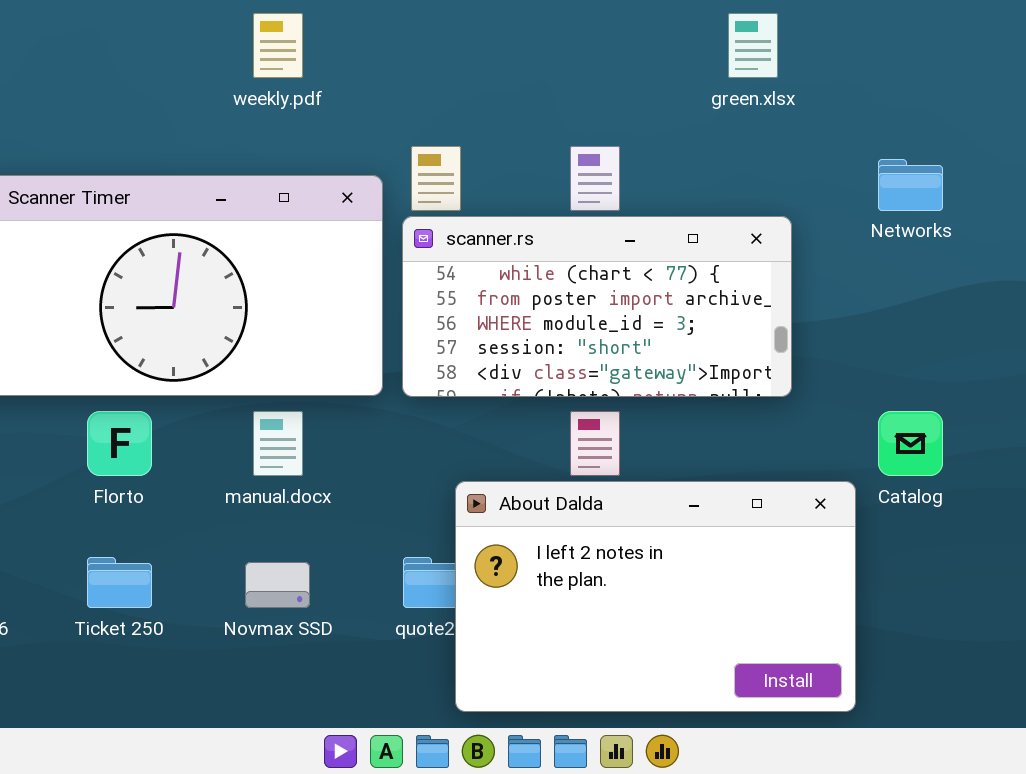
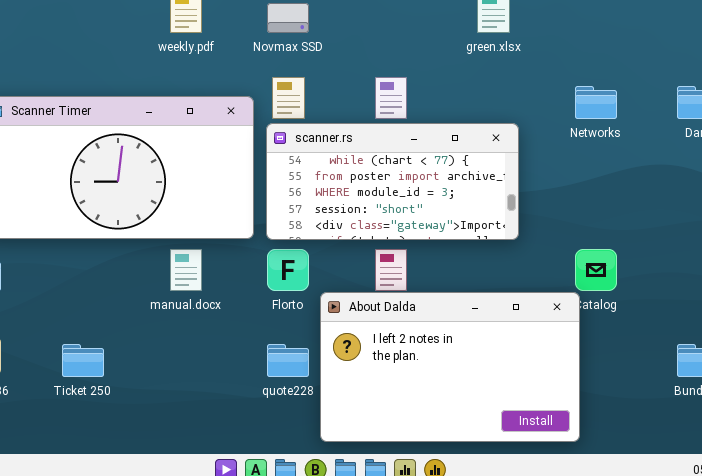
Florto: [87,411,152,476] -> [267,249,309,291], moved
About Dalda: [455,481,856,712] -> [320,292,580,442], moved
Novmax SSD: [245,562,310,608] -> [267,3,309,33], moved

